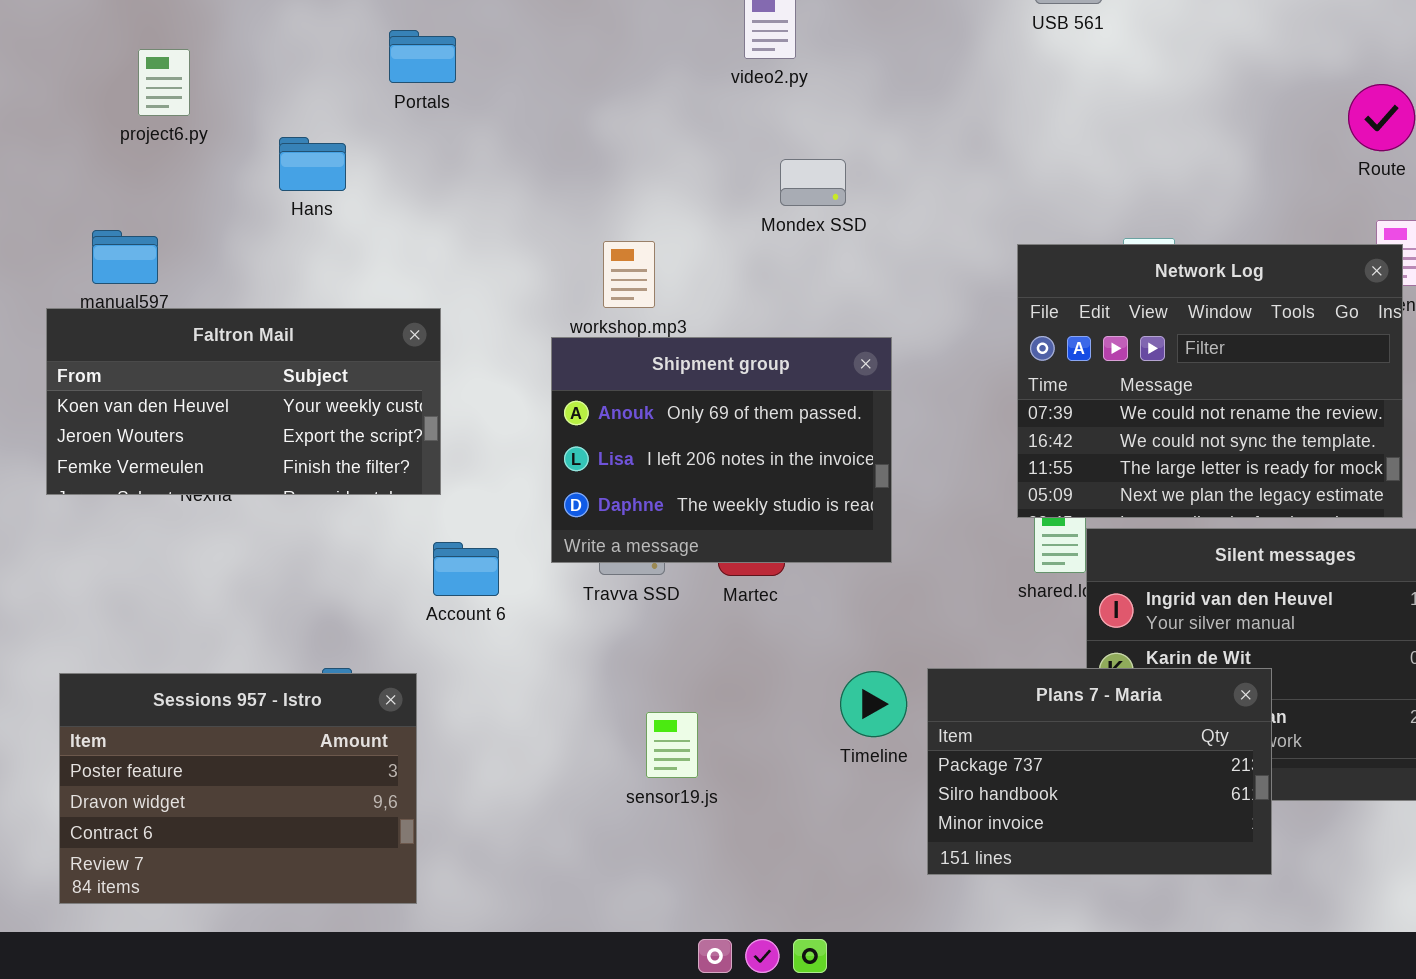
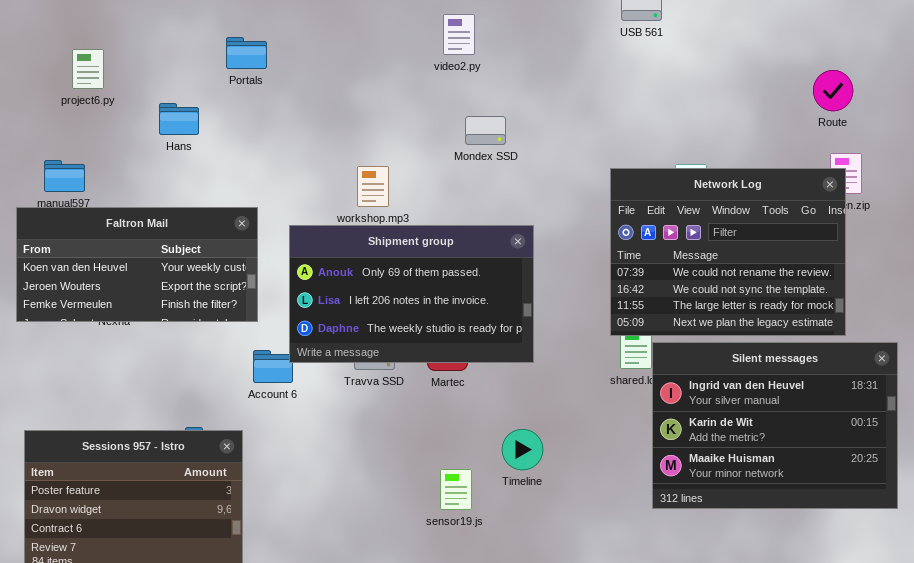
Shipment group: [551,337,892,563] -> [289,225,534,363], resized
Plans 7 - Maria: [927,668,1272,875] -> none, closed
sensor19.js: [646,712,698,778] -> [440,469,472,510], moved

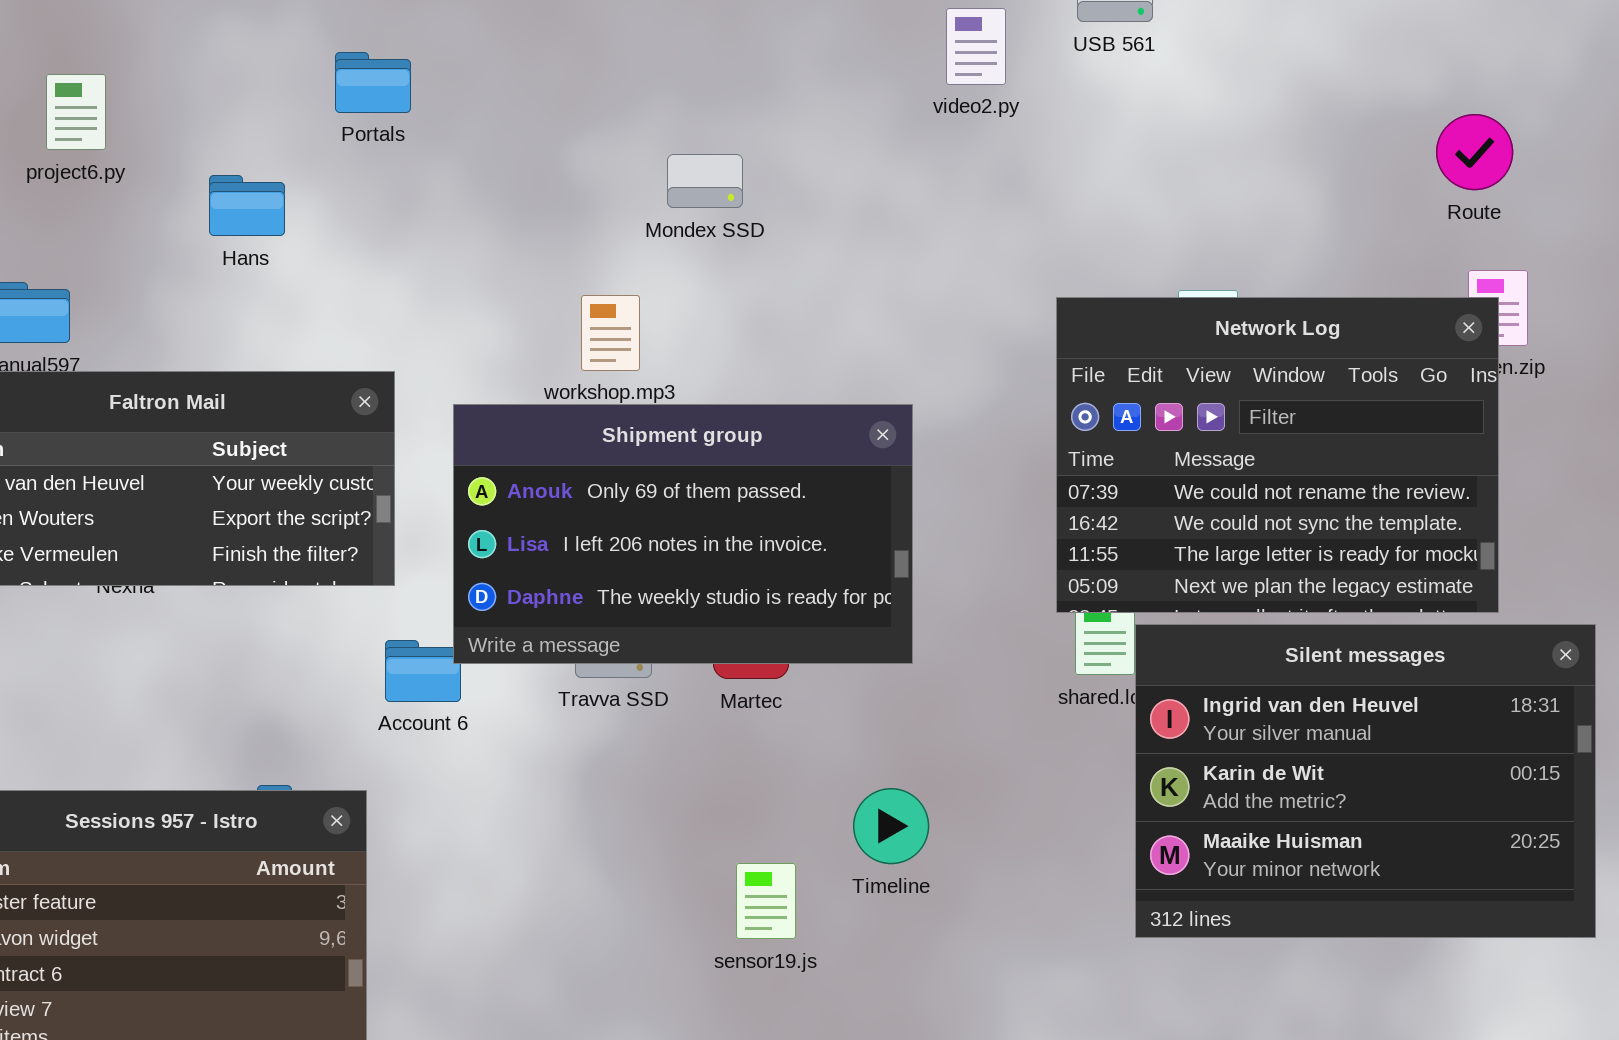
video2.py: [443,14,475,55] -> [946,8,1006,85], moved
Mondex SSD: [465,116,506,145] -> [667,154,743,208], moved

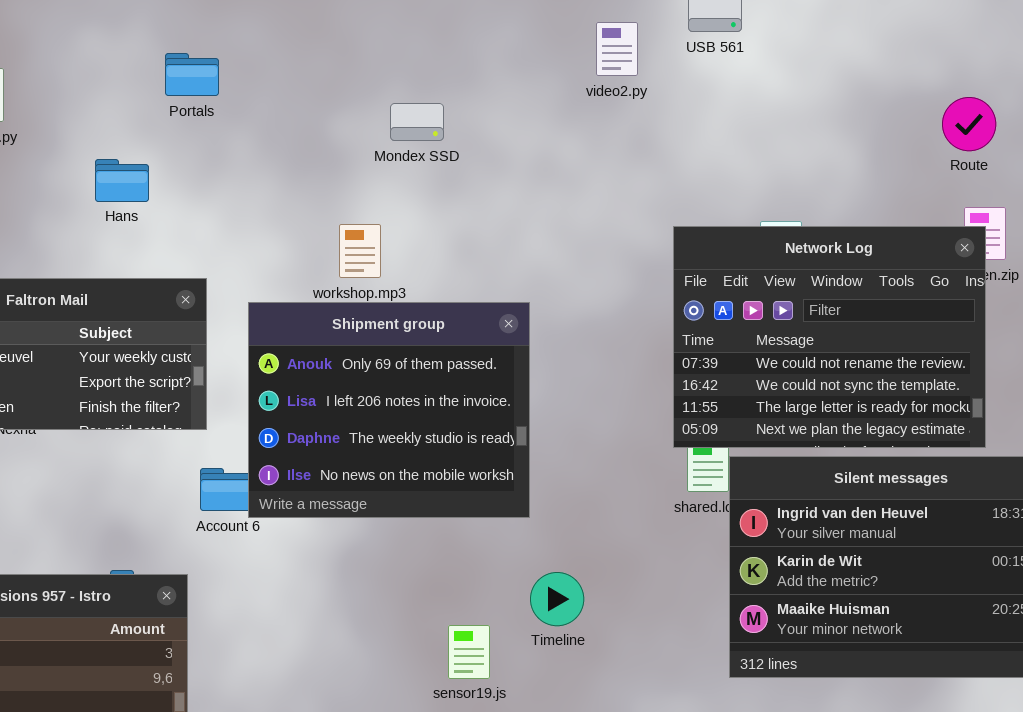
Mondex SSD: [667,154,743,208] -> [390,103,444,141], moved
Hans: [209,175,285,236] -> [95,159,149,202], moved
Shipment group: [453,404,913,664] -> [248,302,530,518], resized

